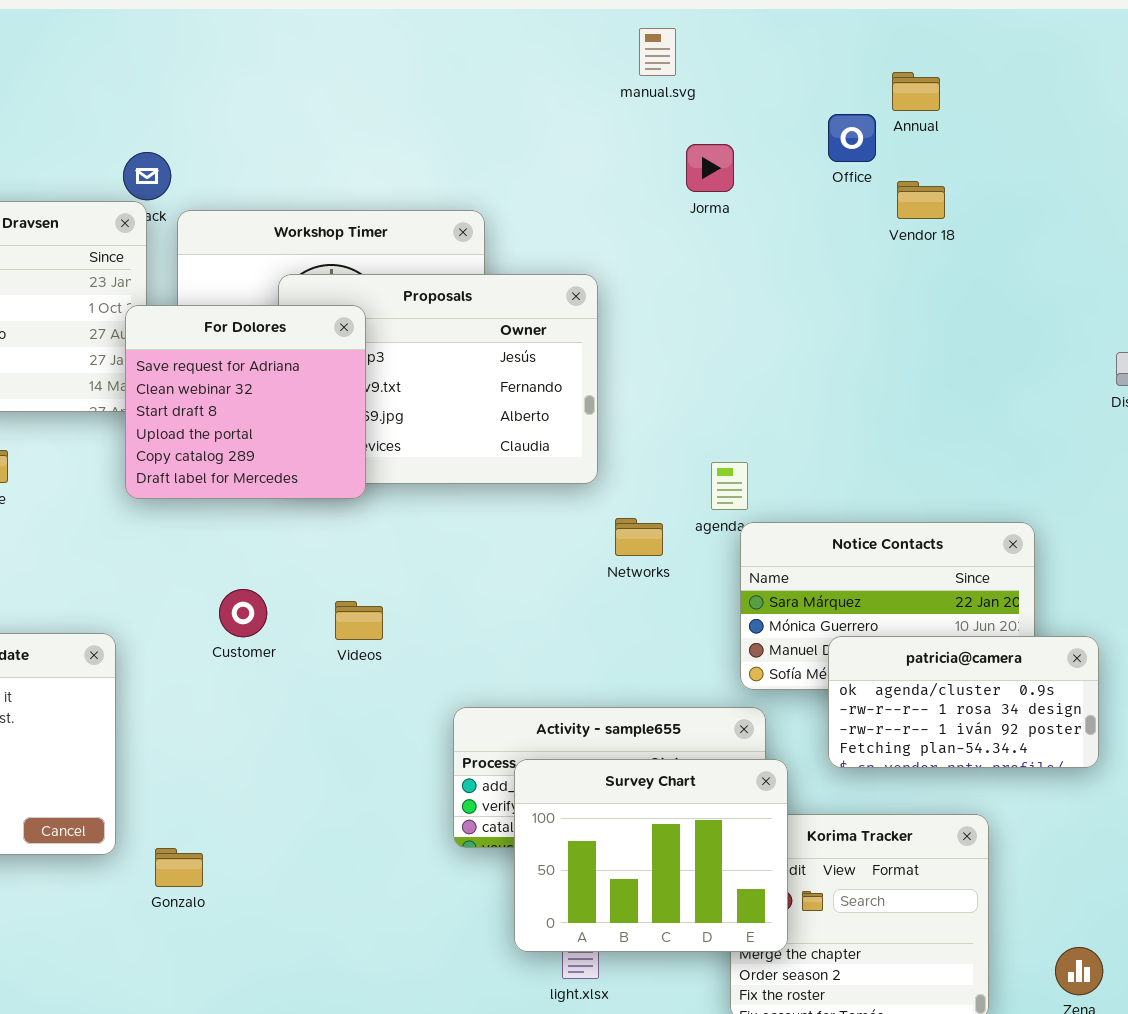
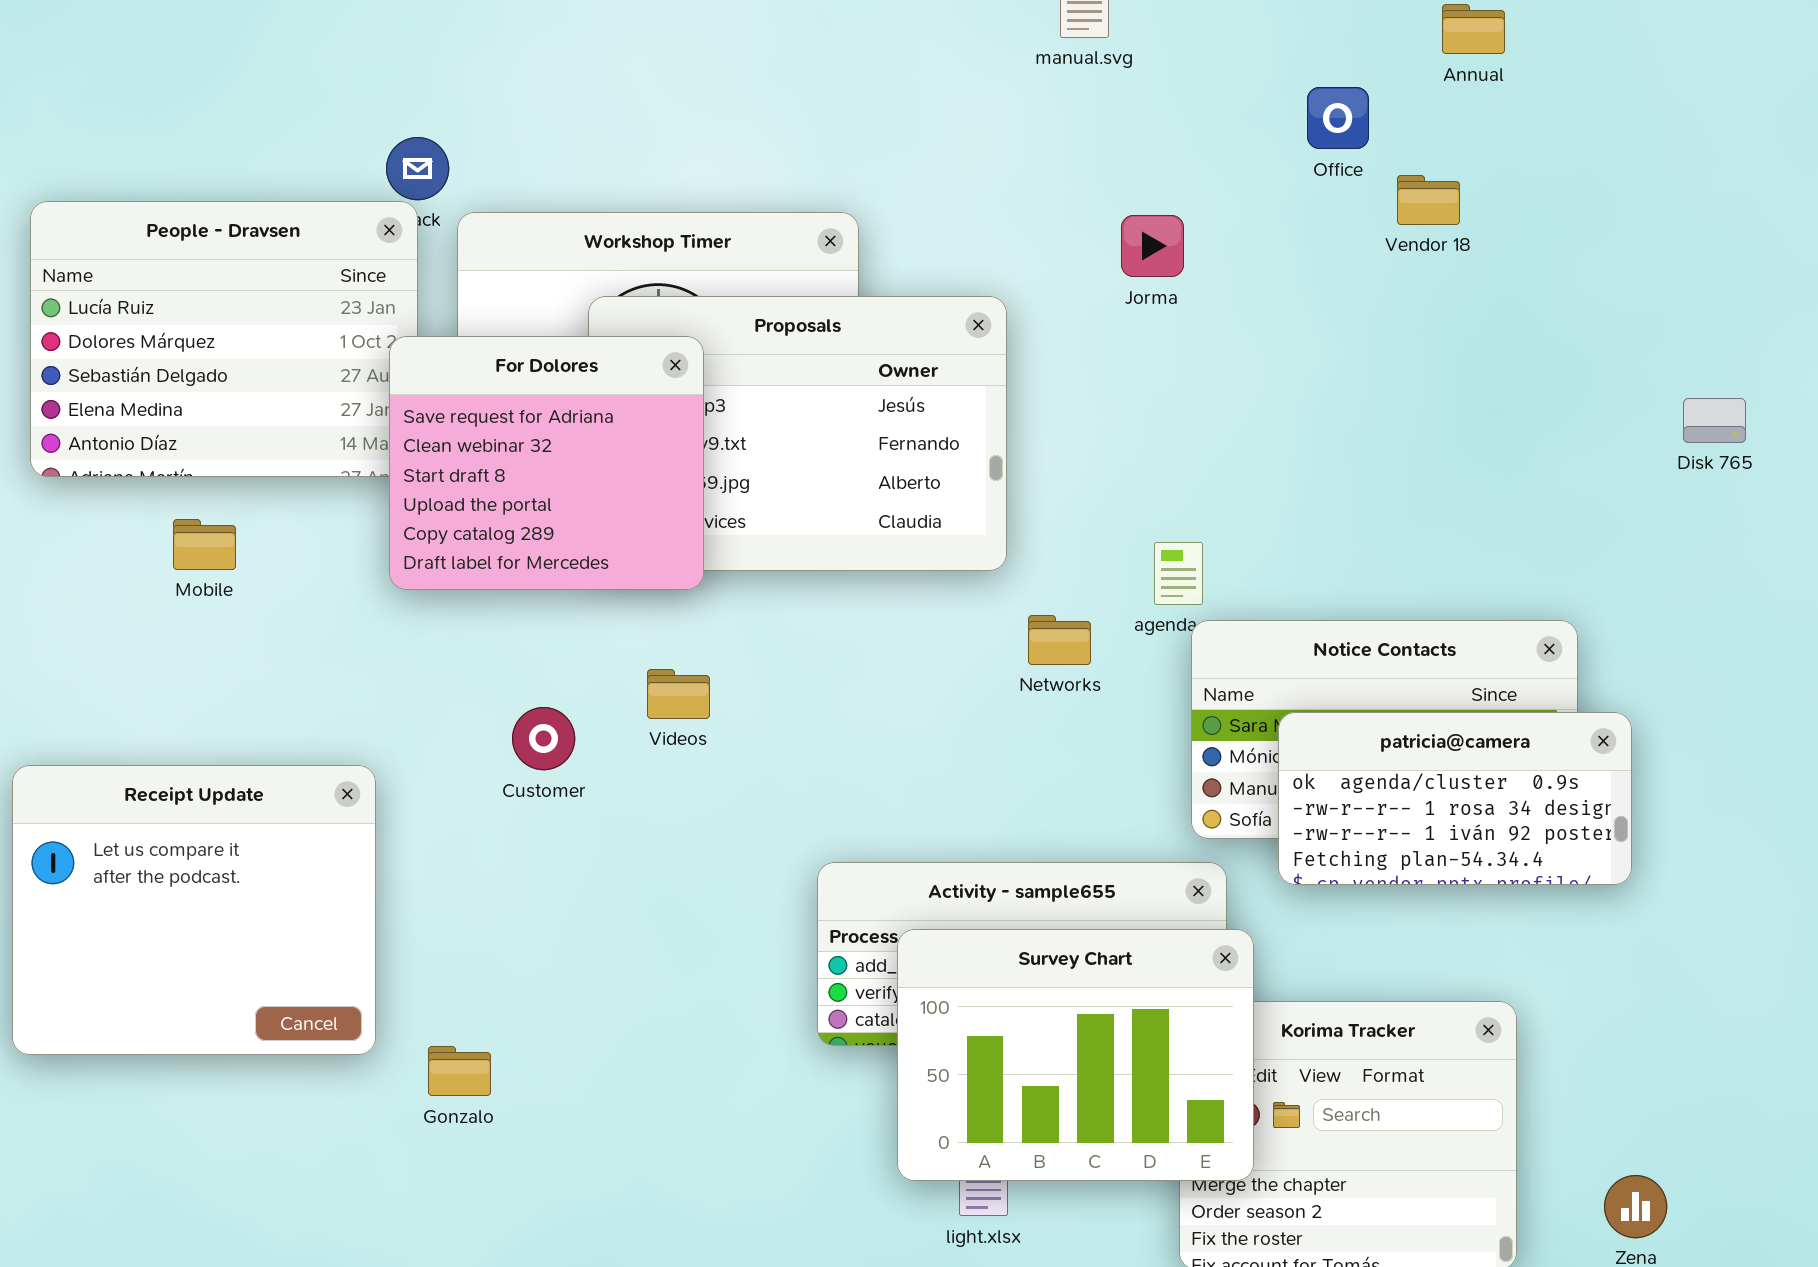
Annual: [892,72,940,111] -> [1442,4,1505,54], moved
Jorma: [686,144,734,192] -> [1121,215,1184,277], moved
Videos: [335,601,383,640] -> [647,669,710,719], moved
patricia@camera: [828,636,1099,768] -> [1278,712,1632,885], moved

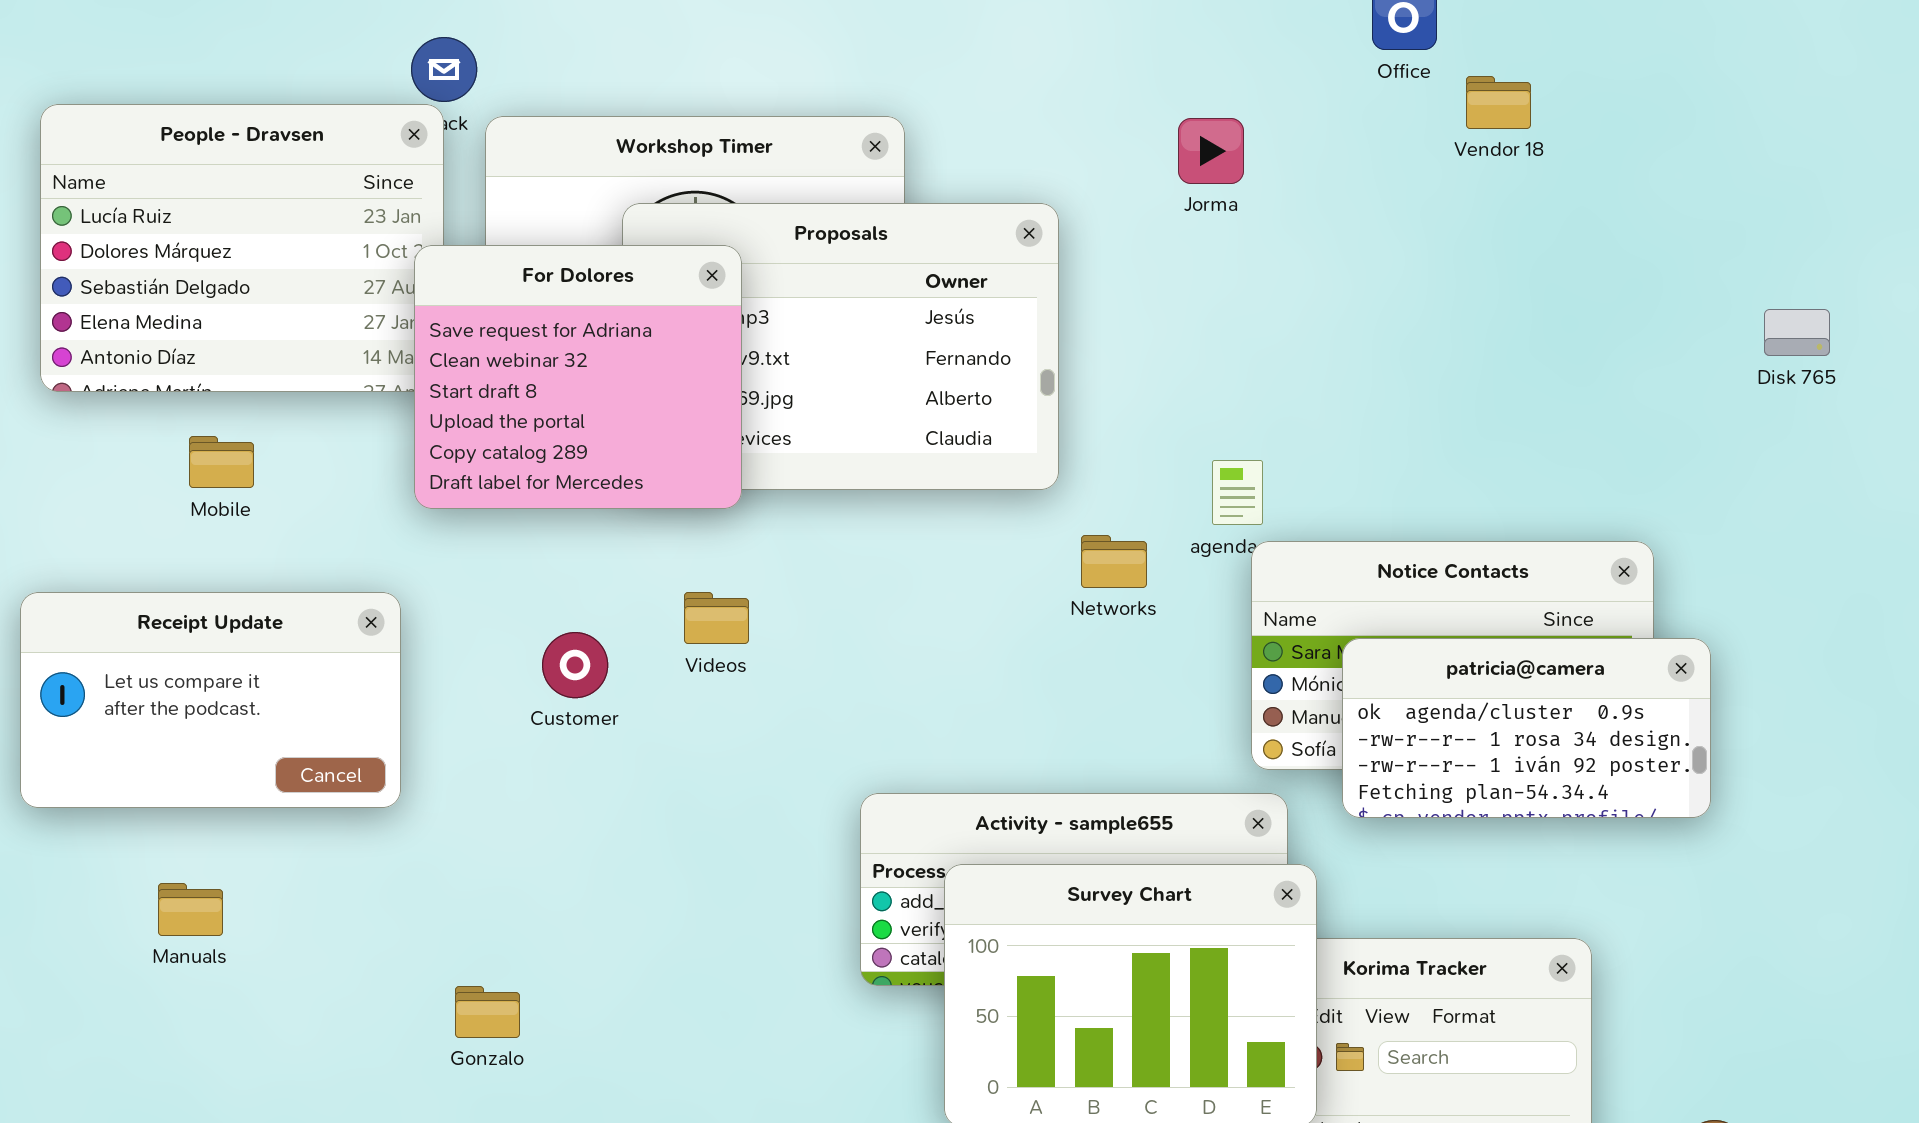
Receipt Update: [12,765,376,1055] -> [20,592,401,808], moved, resized

